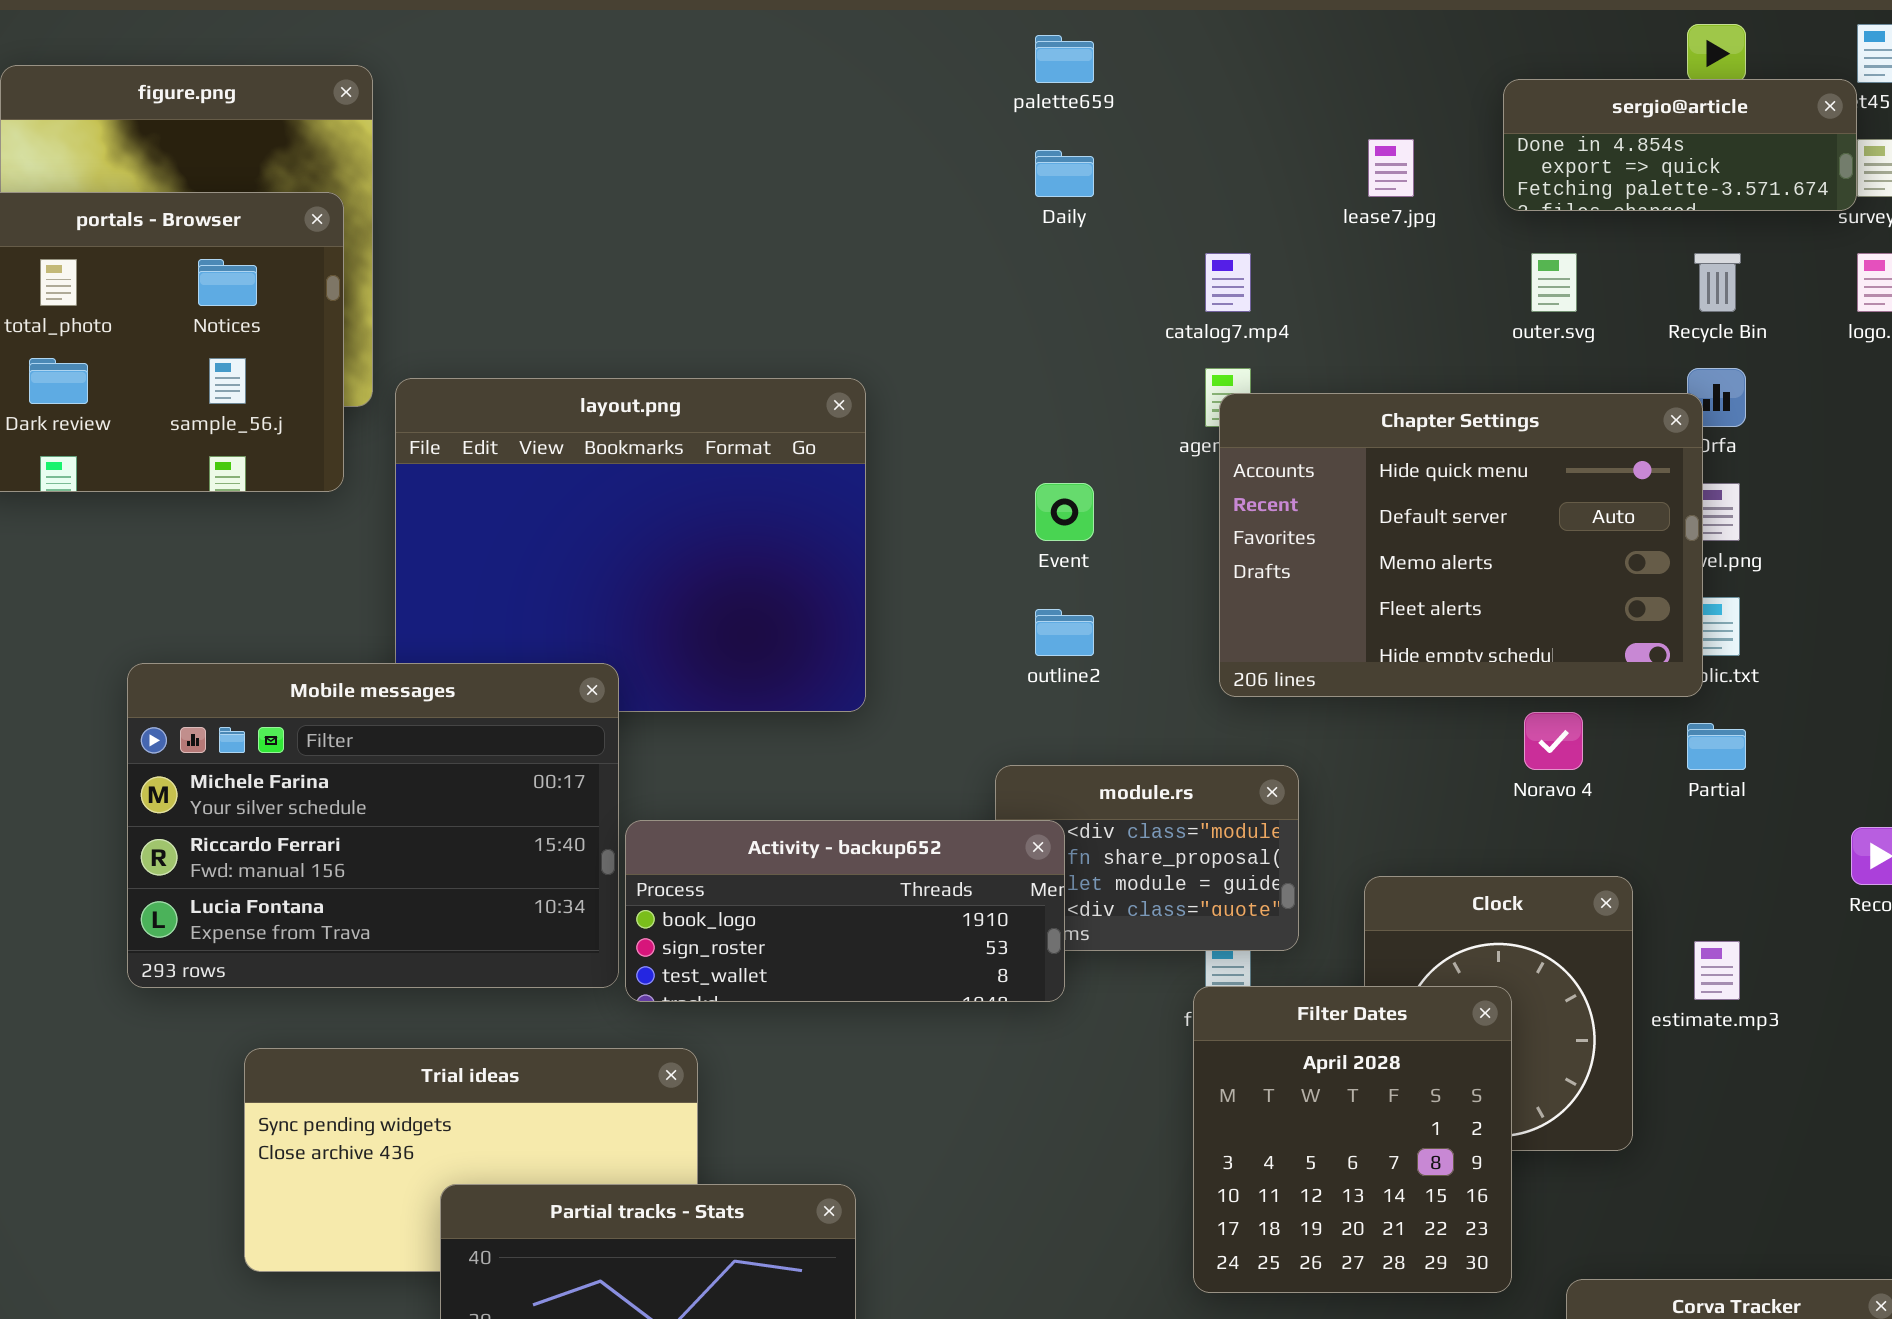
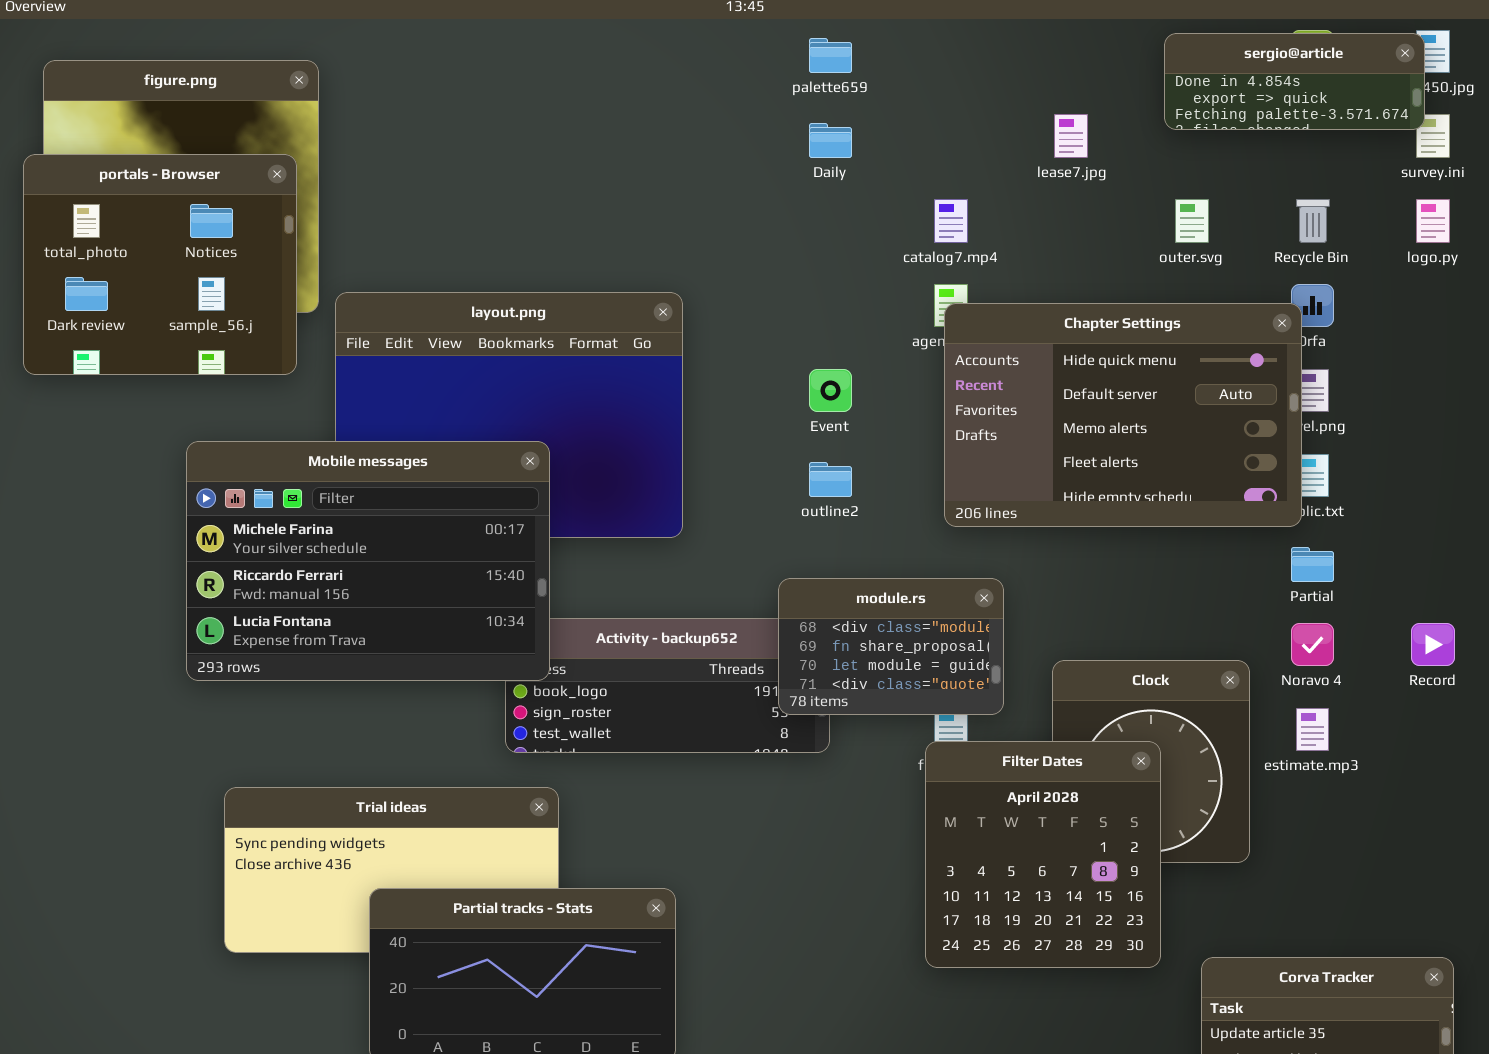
sergio@article: [1503,79,1857,211] -> [1164,33,1425,130], moved
Mobile messages: [127,663,619,988] -> [186,441,550,681], moved
Noravo 4: [1524,712,1583,770] -> [1291,623,1334,666], moved
module.rs: [995,765,1299,951] -> [778,578,1004,715], raised

